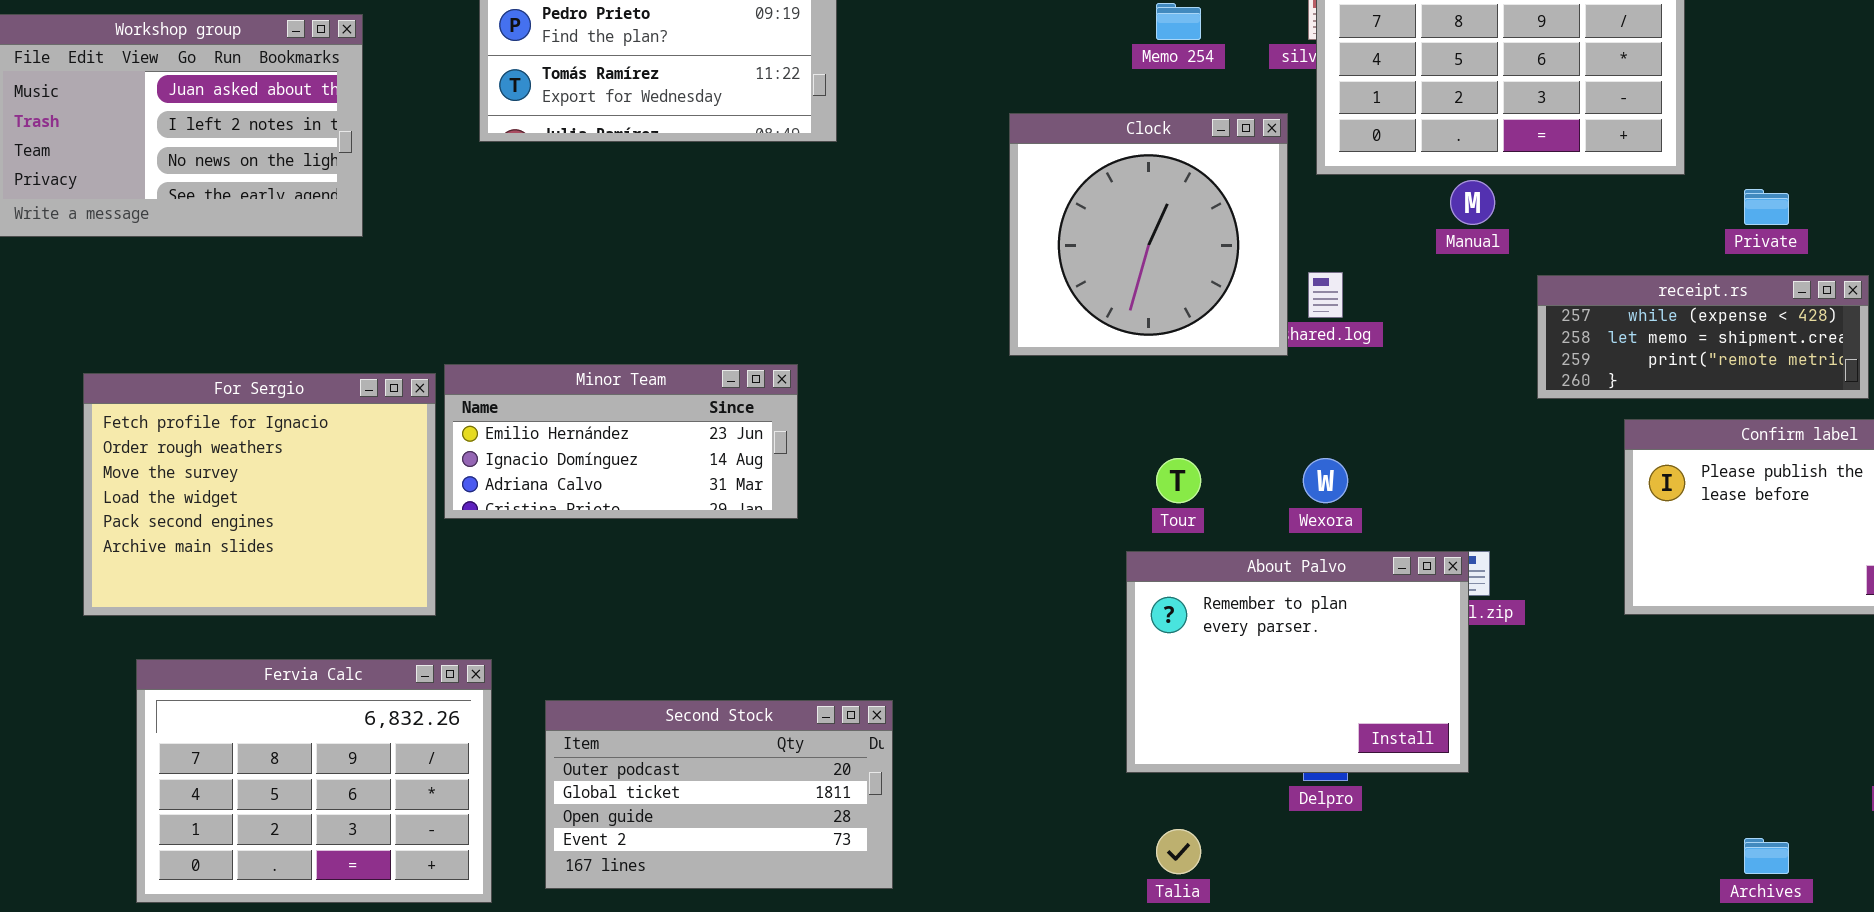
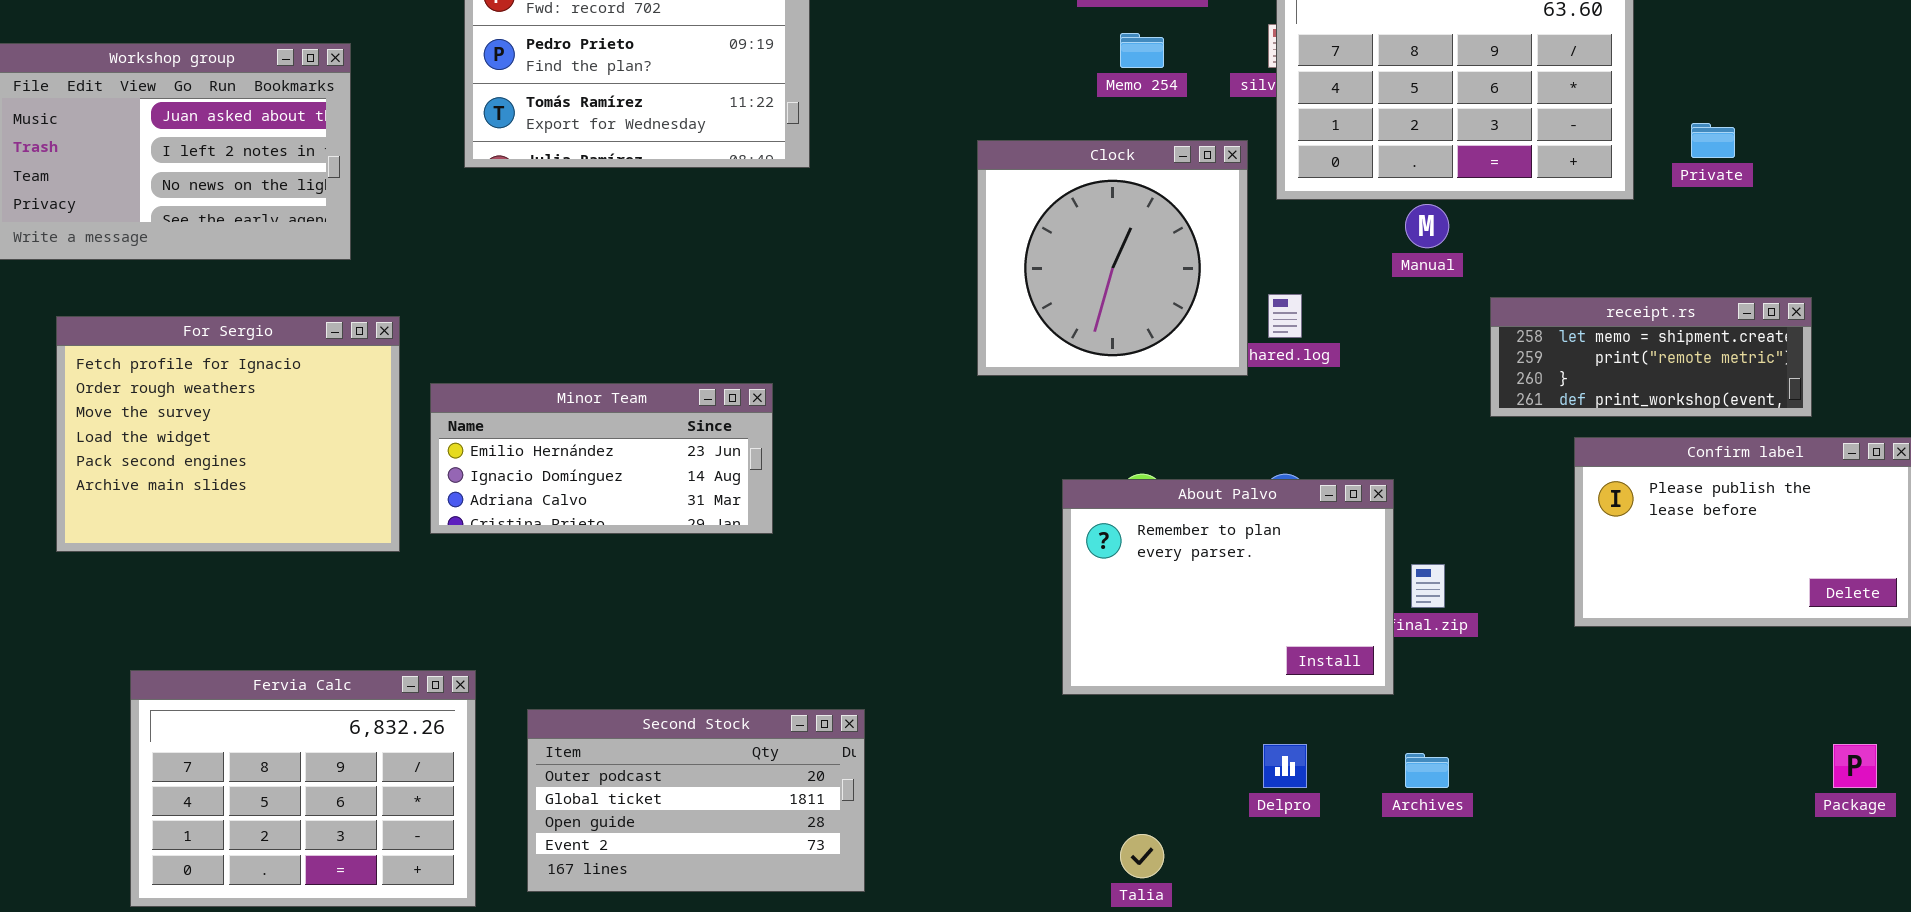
Private: [1744,189,1789,225] -> [1691,123,1735,158], moved
receipt.rs: [1537,275,1869,399] -> [1490,297,1812,417], scrolled down 1 row
For Sergio: [83,373,436,616] -> [56,316,400,552], moved
About Palvo: [1126,551,1469,773] -> [1062,479,1394,695], moved
Archives: [1744,838,1789,874] -> [1405,753,1449,788], moved

